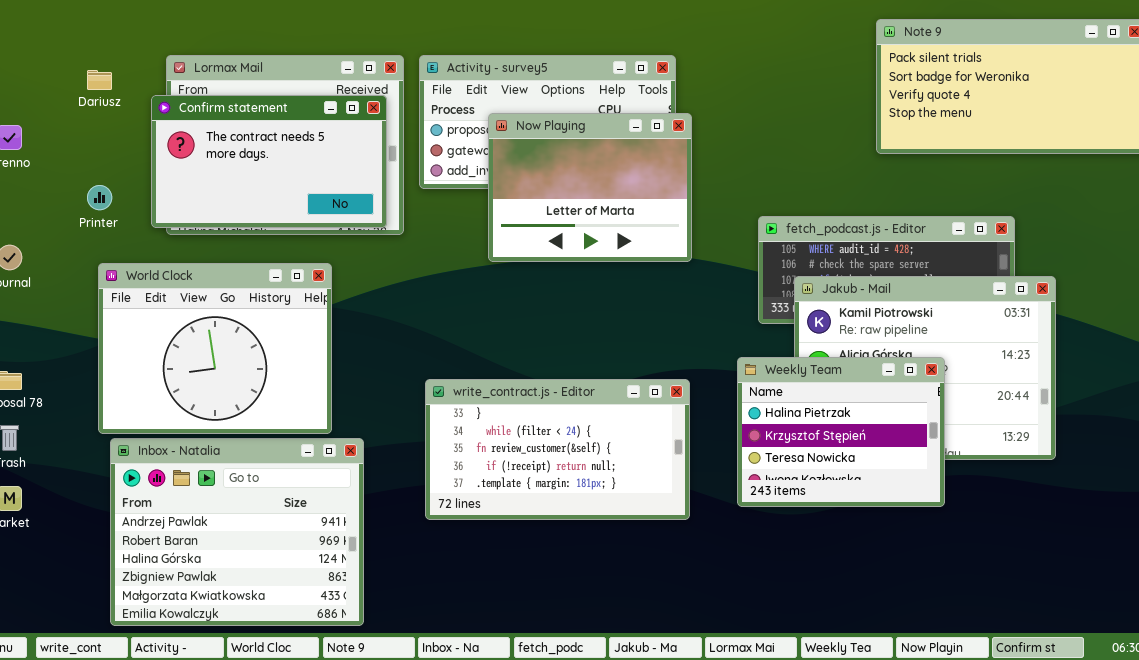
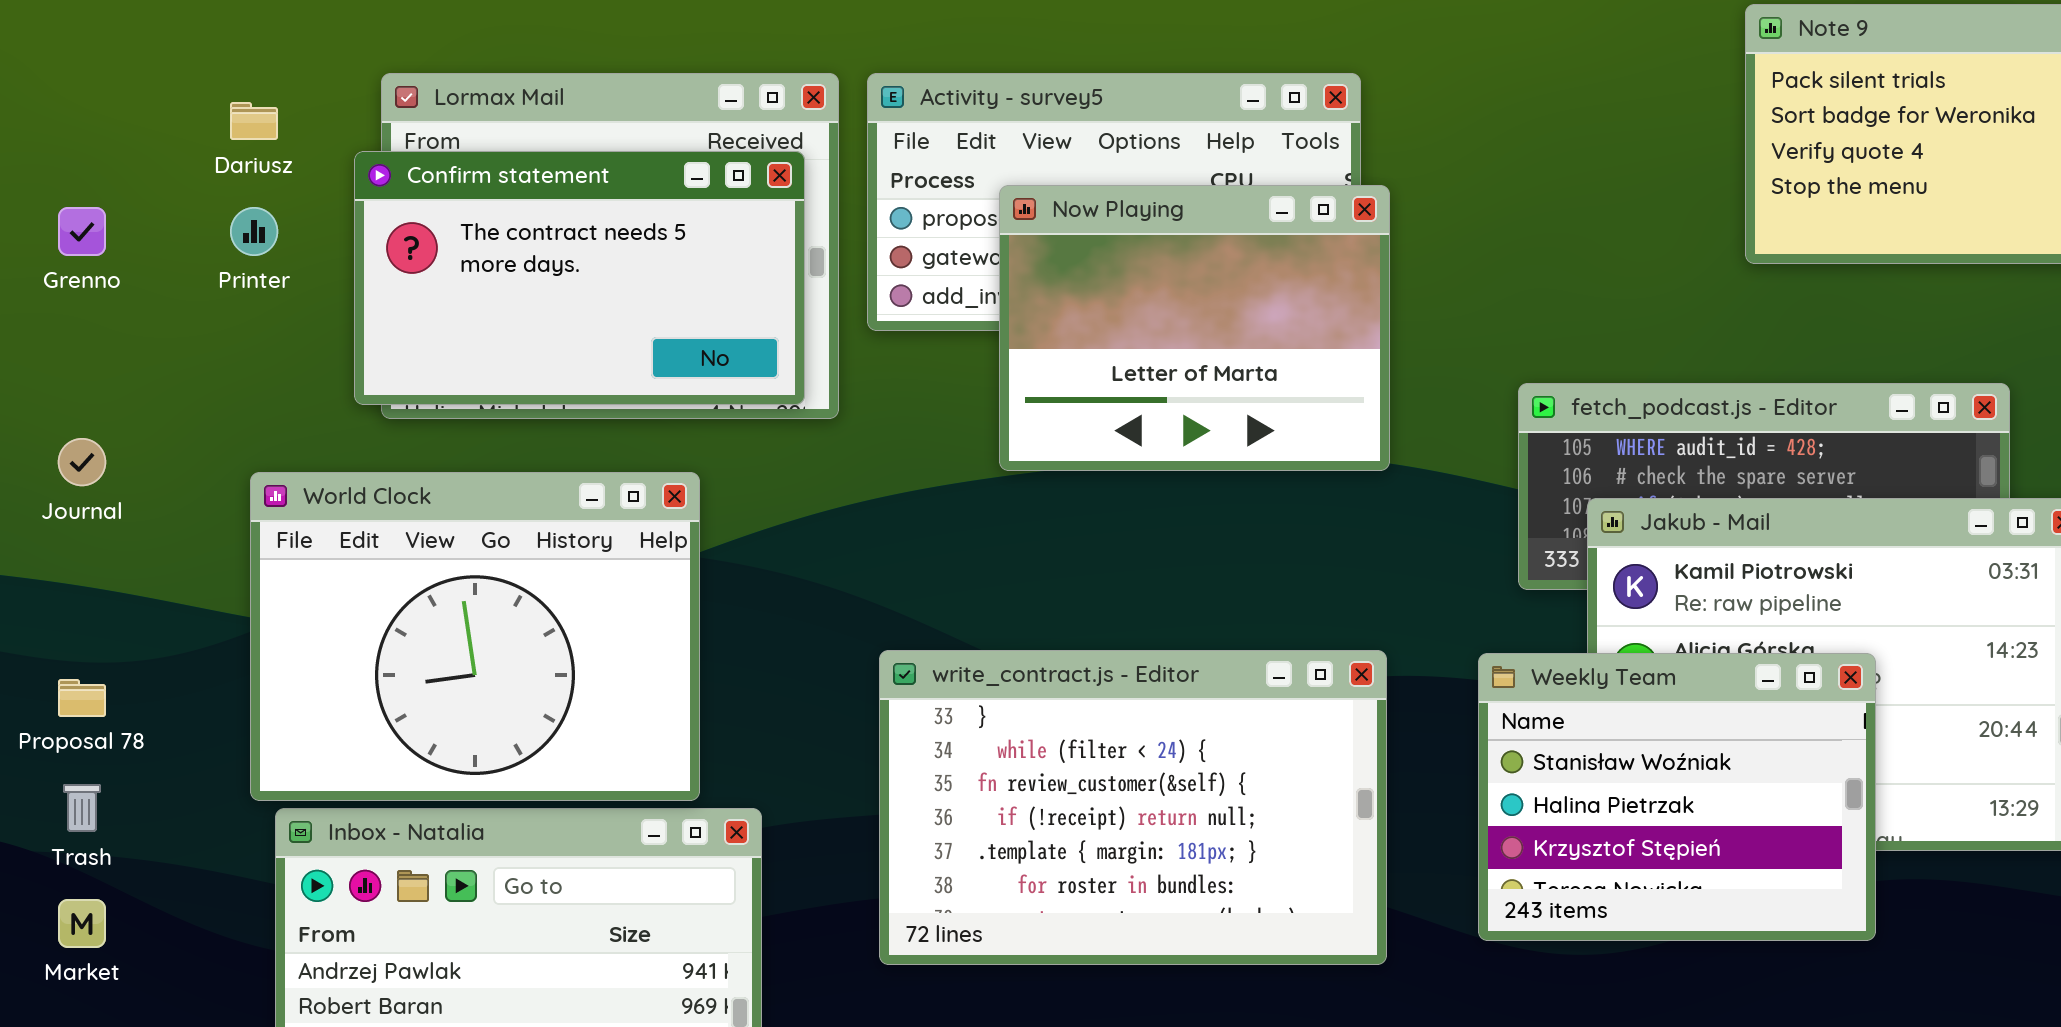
Printer: [87,185,112,210] -> [230,207,278,256], moved
Weekly Team: [737,357,945,507] -> [1478,653,1876,941], scrolled up 1 row
write_contract.js - Editor: [425,379,690,520] -> [879,650,1387,965], resized

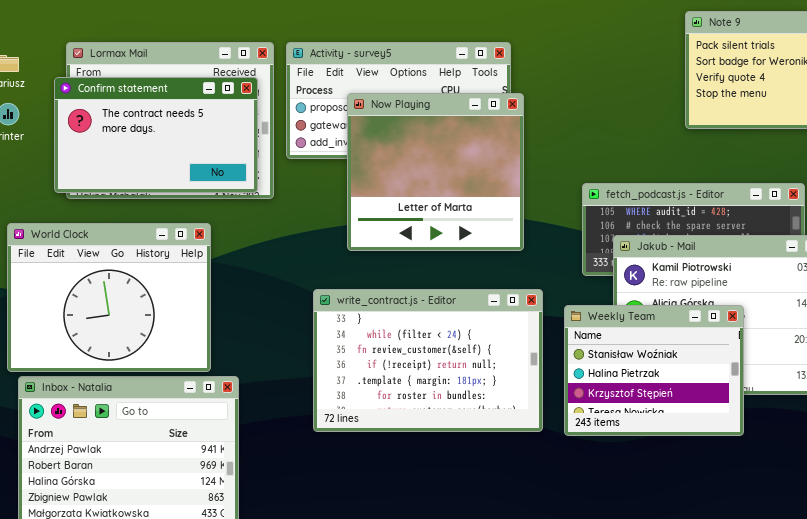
Now Playing: [999,185,1390,471] -> [347,93,524,251], resized
write_contract.js - Editor: [879,650,1387,965] -> [313,289,543,432], moved

